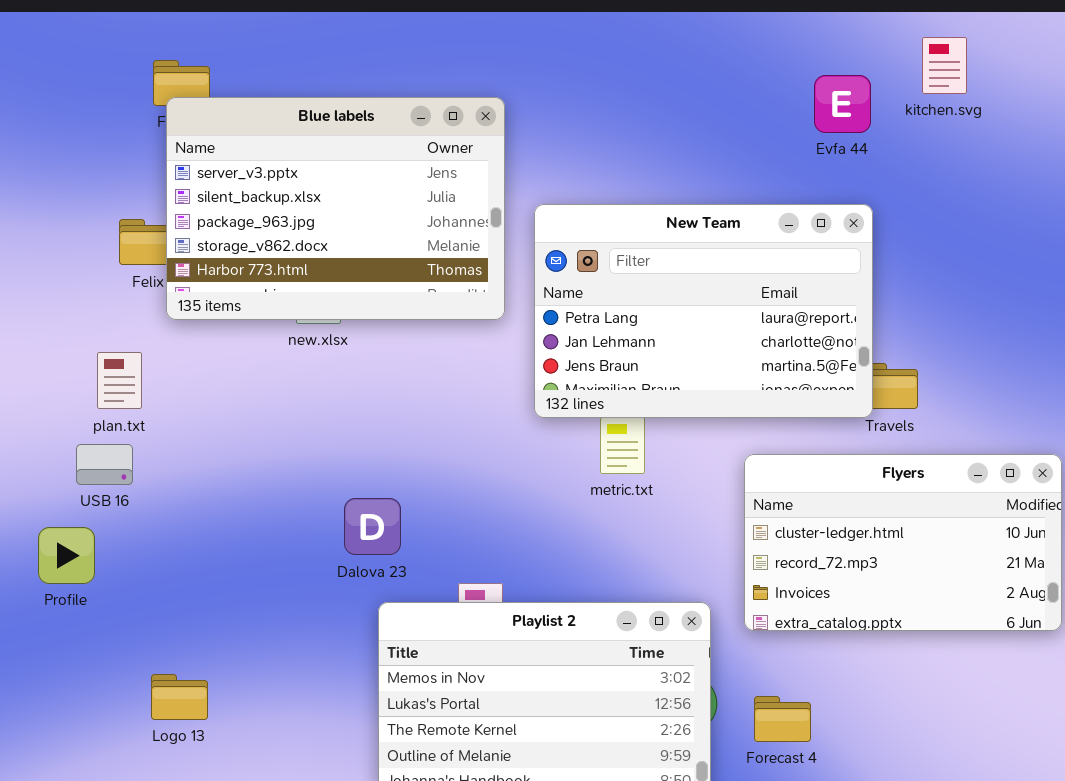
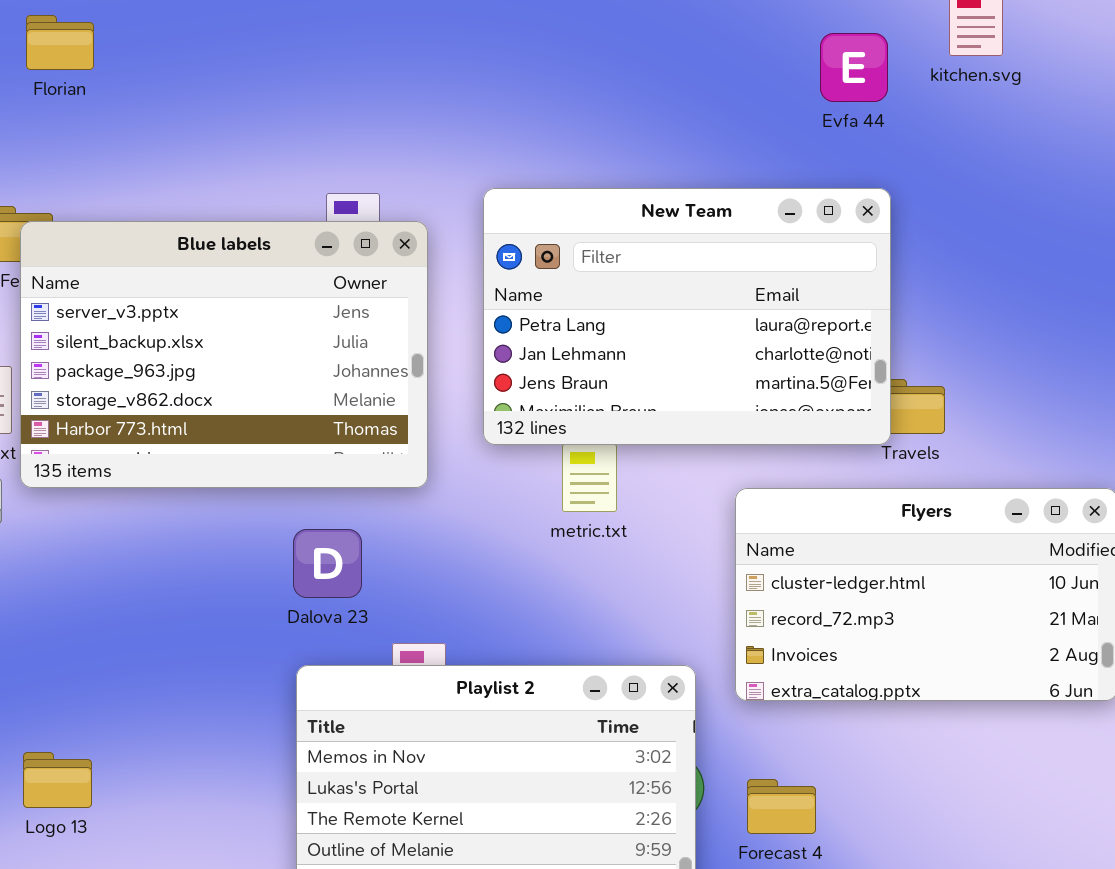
Blue labels: [166,97,505,320] -> [20,221,428,488], moved
Dalova 23: [344,498,401,555] -> [293,529,362,598], moved

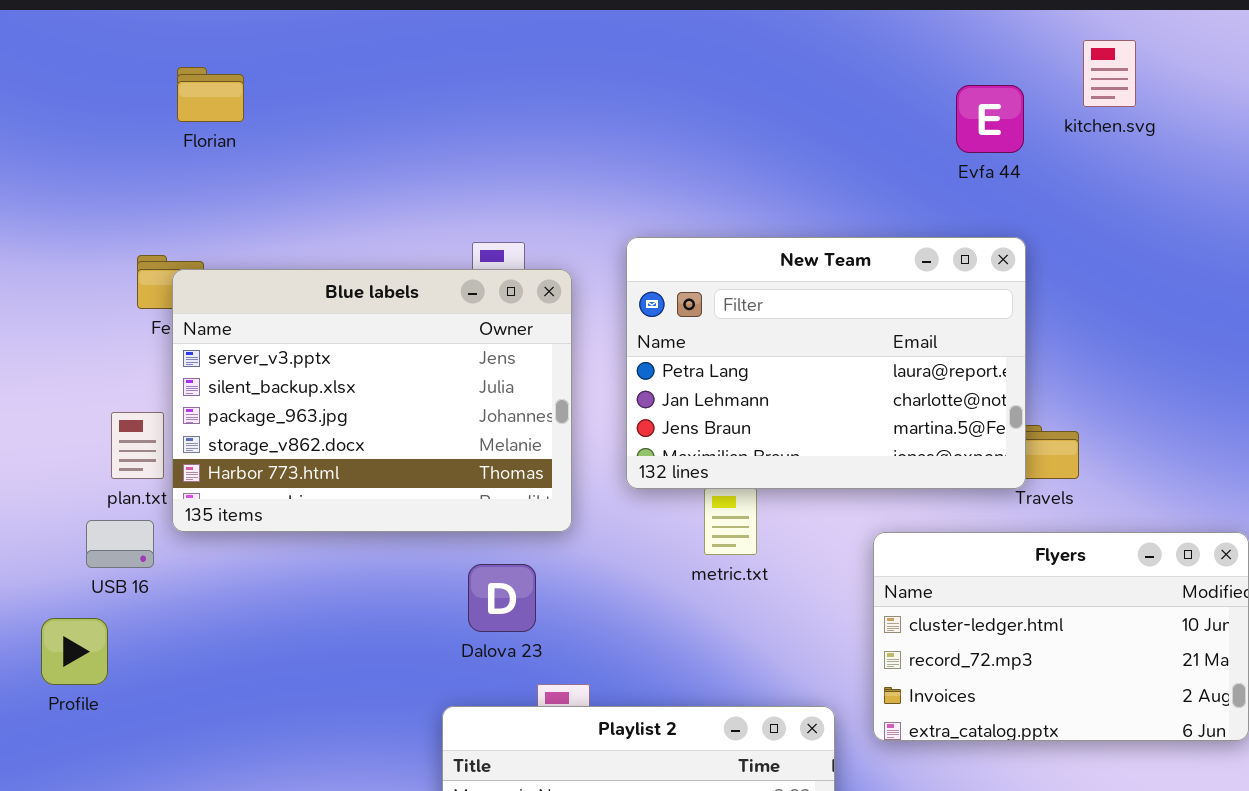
Dalova 23: [293,529,362,598] -> [468,564,536,632], moved

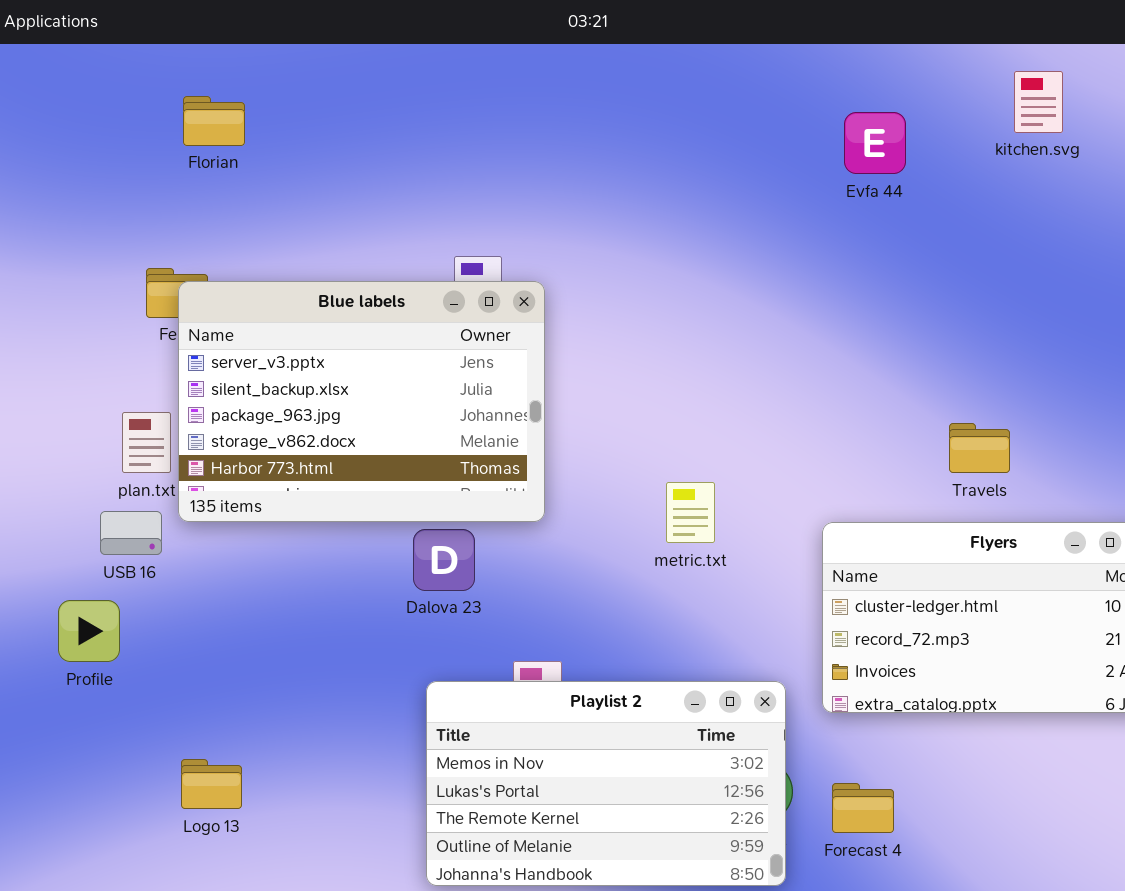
Evfa 44: [956,85,1024,153] -> [844,112,906,174], moved
New Team: [626,237,1026,489] -> none, closed
Dalova 23: [468,564,536,632] -> [413,529,475,591], moved

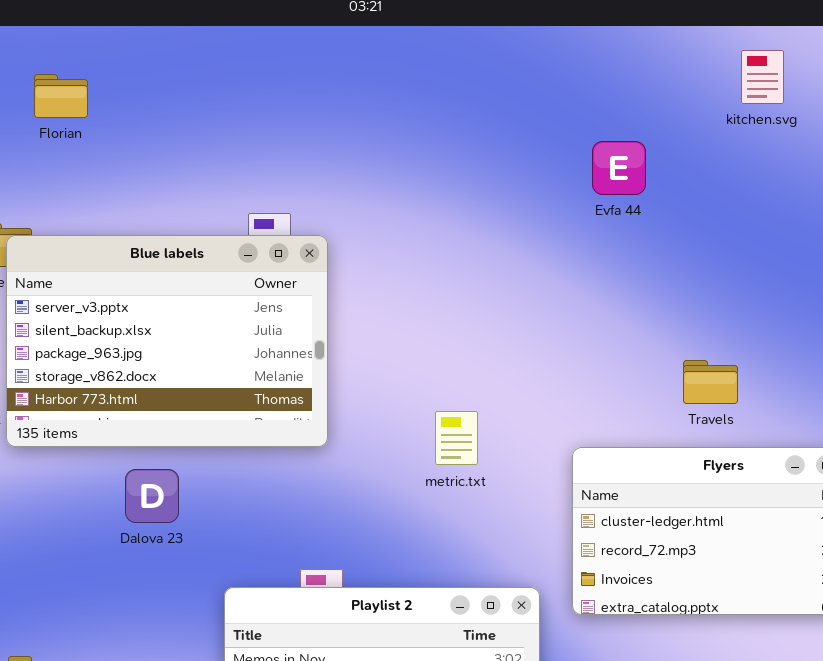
Florian: [183,96,245,146] -> [34,74,88,118], moved
Evfa 44: [844,112,906,174] -> [592,141,646,195], moved
Dalova 23: [413,529,475,591] -> [125,469,179,523], moved

